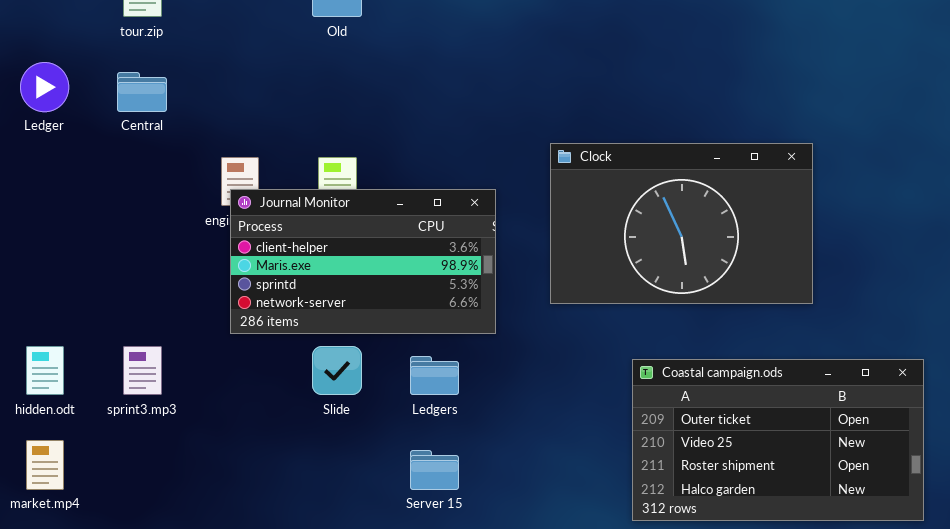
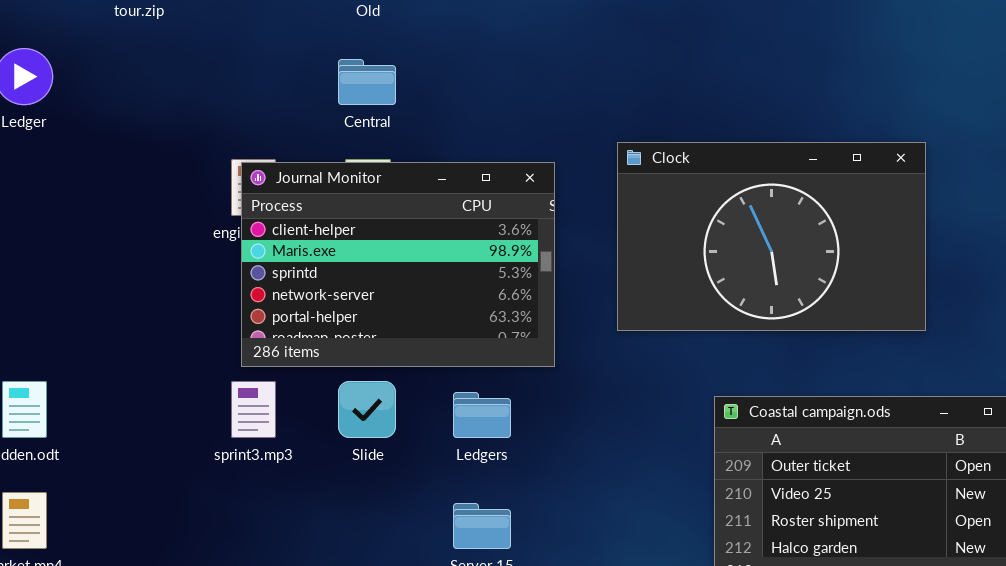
Central: [117,72,167,112] -> [338,59,396,105], moved
Journal Monitor: [230,189,496,334] -> [241,162,555,367], resized
sprint3.mp3: [123,346,162,395] -> [231,381,276,438], moved

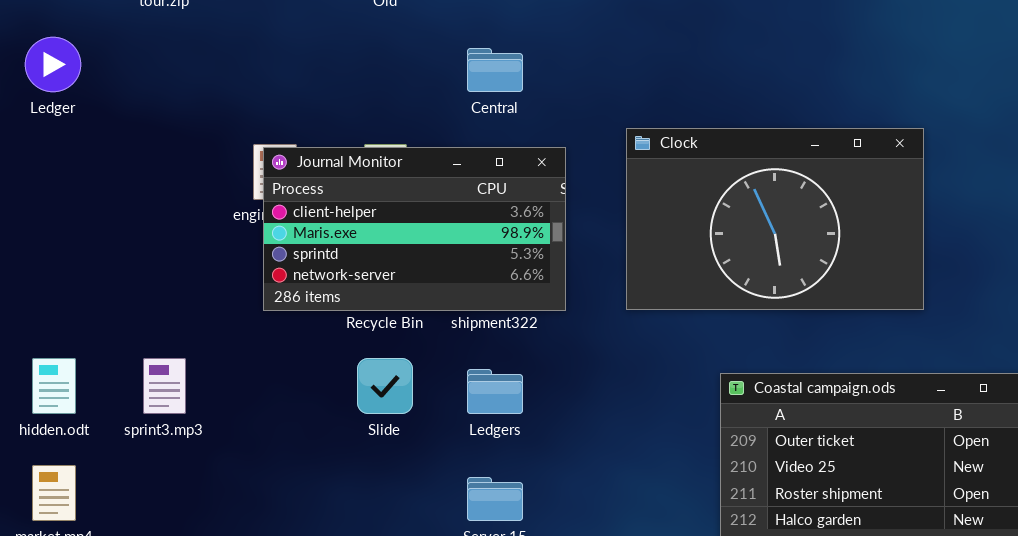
Central: [338,59,396,105] -> [467,48,523,92], moved
Journal Monitor: [241,162,555,367] -> [263,147,566,311], resized
sprint3.mp3: [231,381,276,438] -> [143,358,186,414], moved

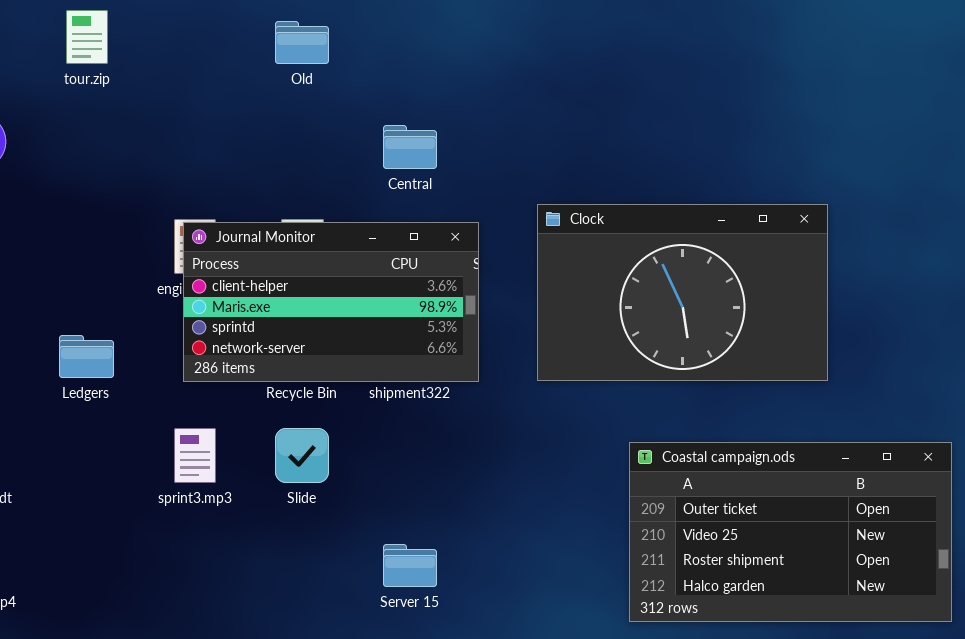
sprint3.mp3: [143,358,186,414] -> [174,428,216,483], moved
Ledgers: [467,369,523,414] -> [59,335,114,378], moved

